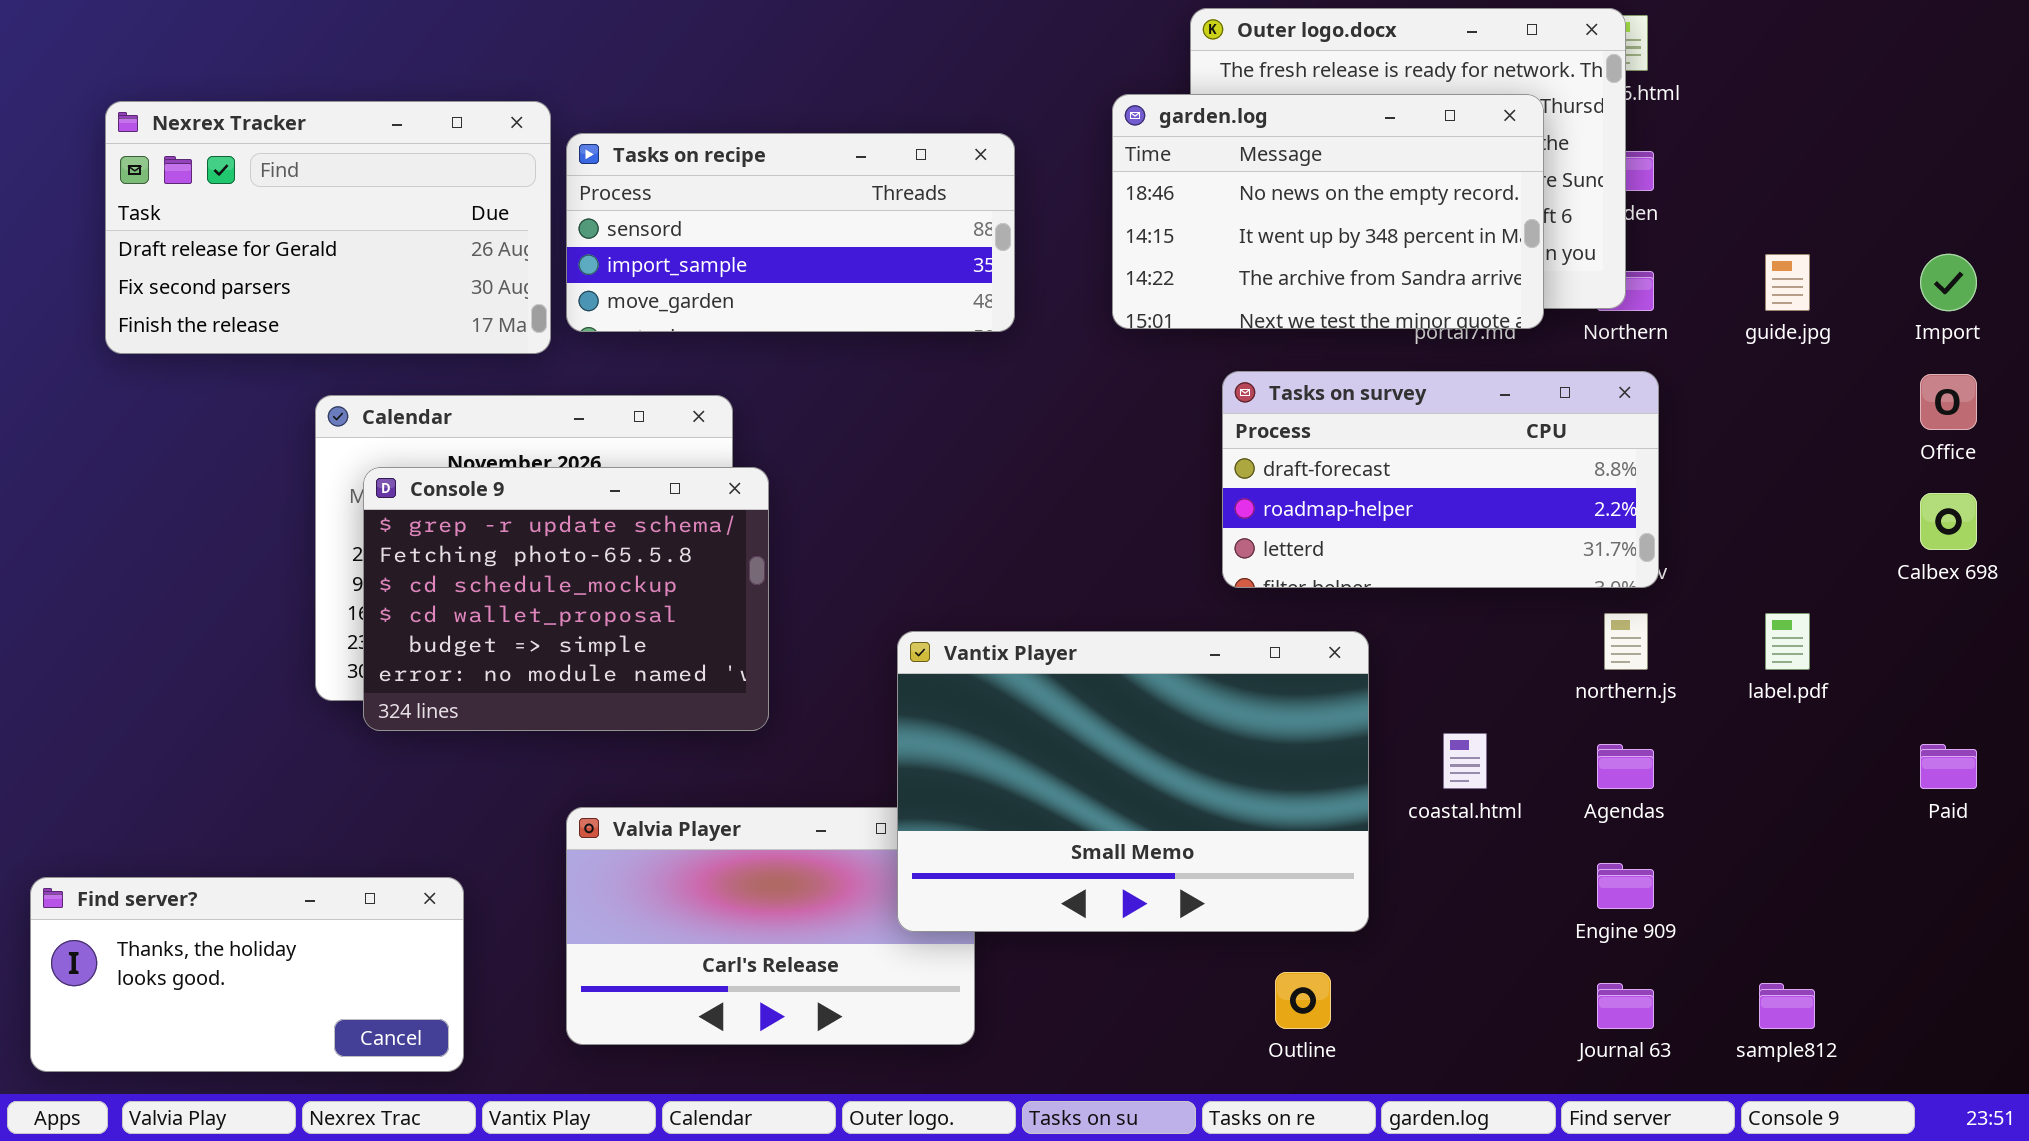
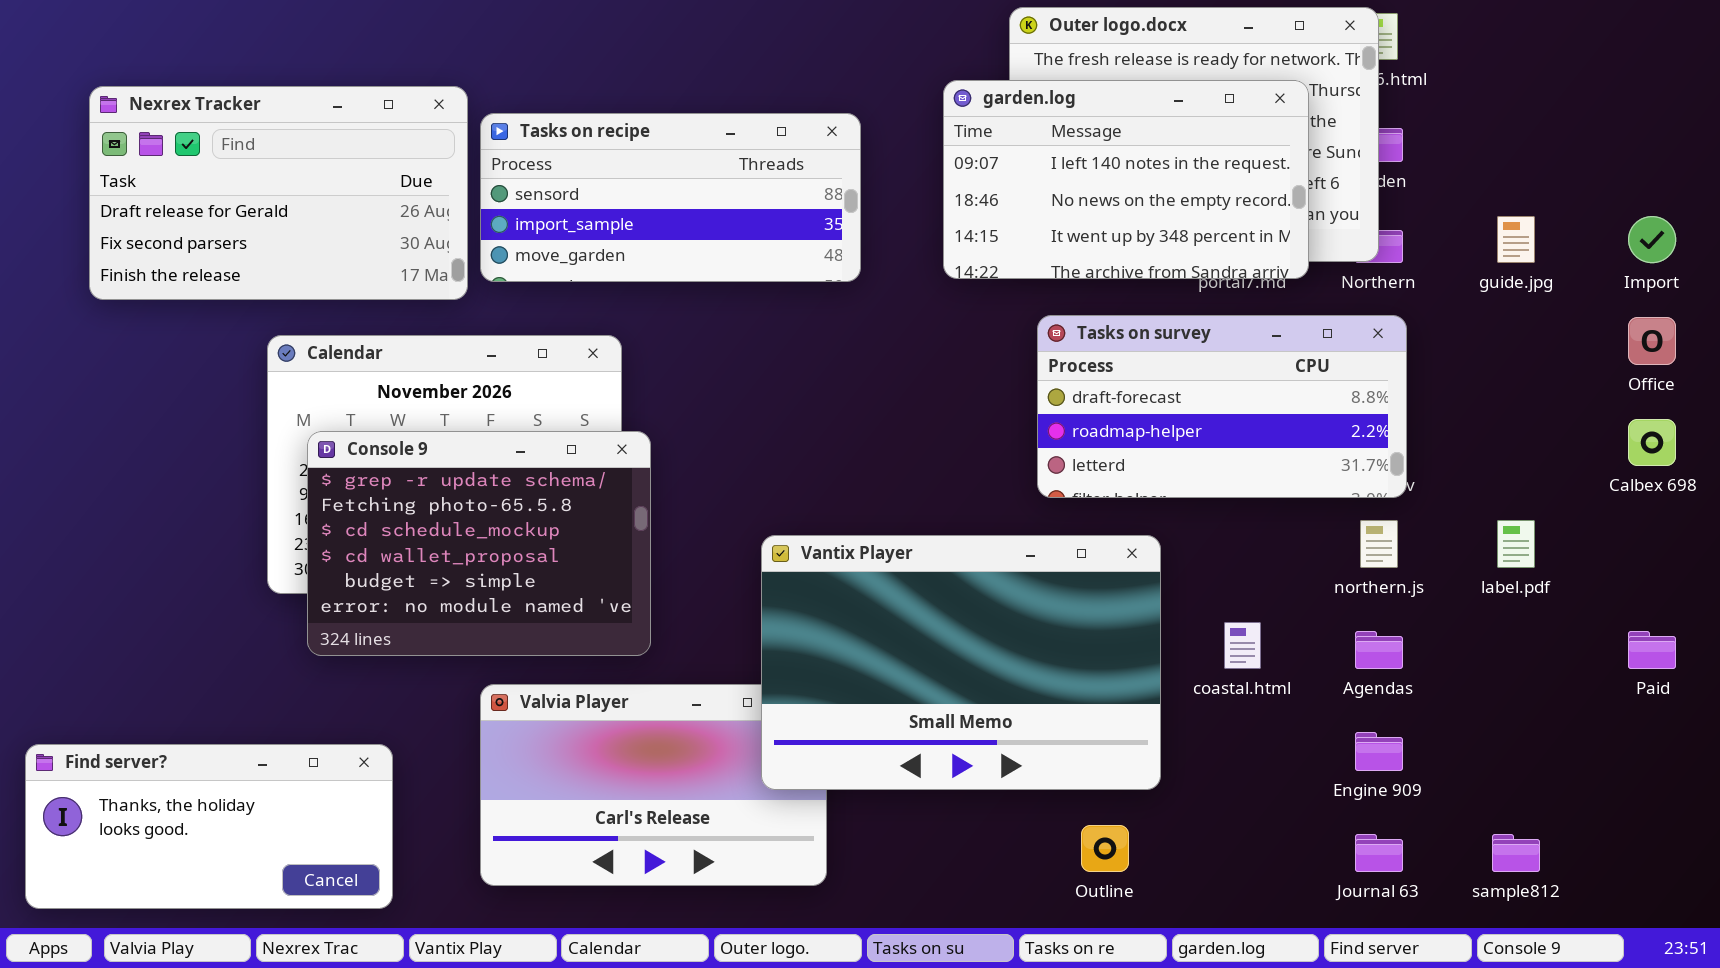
garden.log: [1112,94,1544,329] -> [943,80,1309,279], scrolled up 1 row
Console 9: [363,467,769,731] -> [307,431,651,656], moved

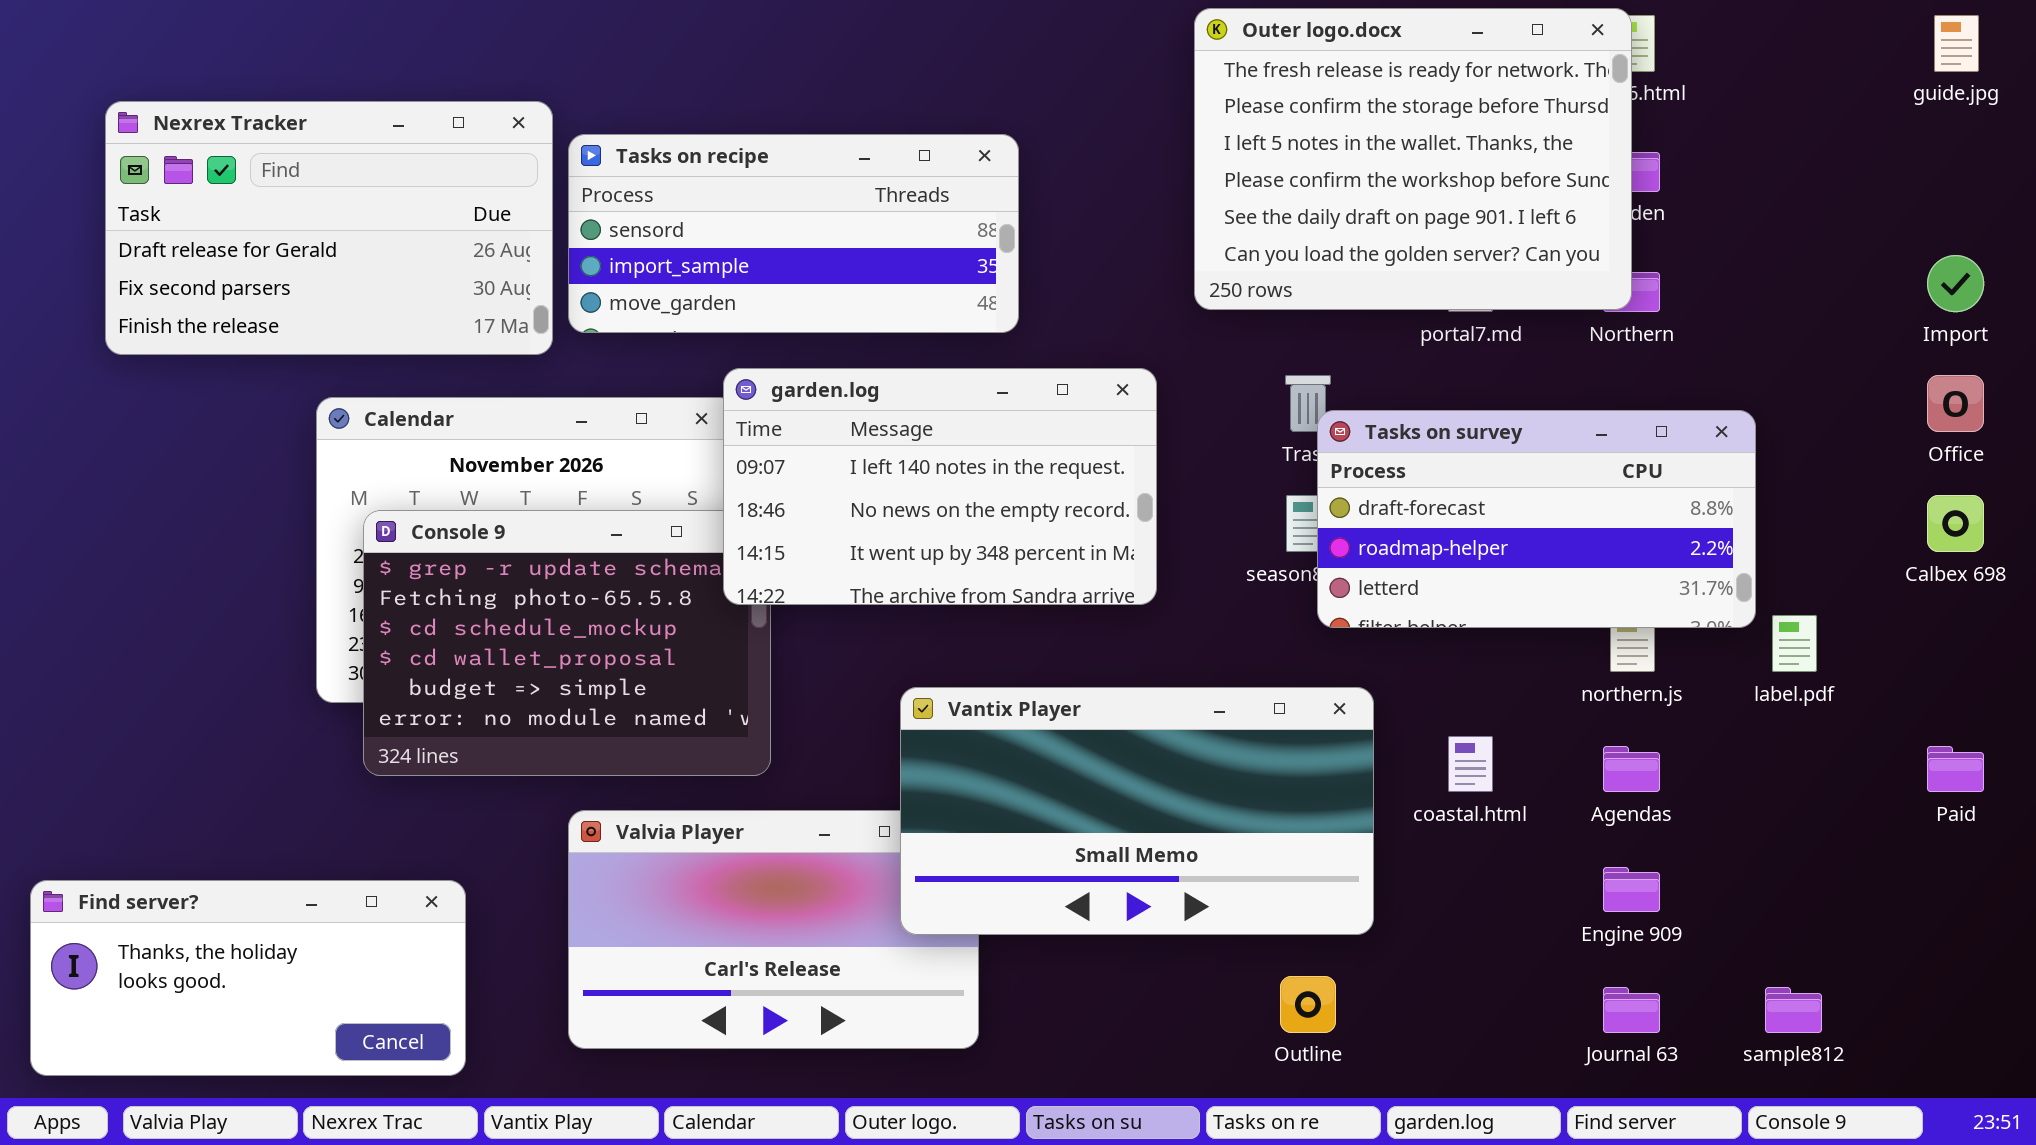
garden.log: [943,80,1309,279] -> [723,368,1157,605], moved
guide.jpg: [1497,216,1535,263] -> [1934,15,1979,72], moved
Tasks on survey: [1037,315,1407,498] -> [1317,410,1756,628], moved
Vantix Player: [761,535,1161,790] -> [900,687,1374,935], resized

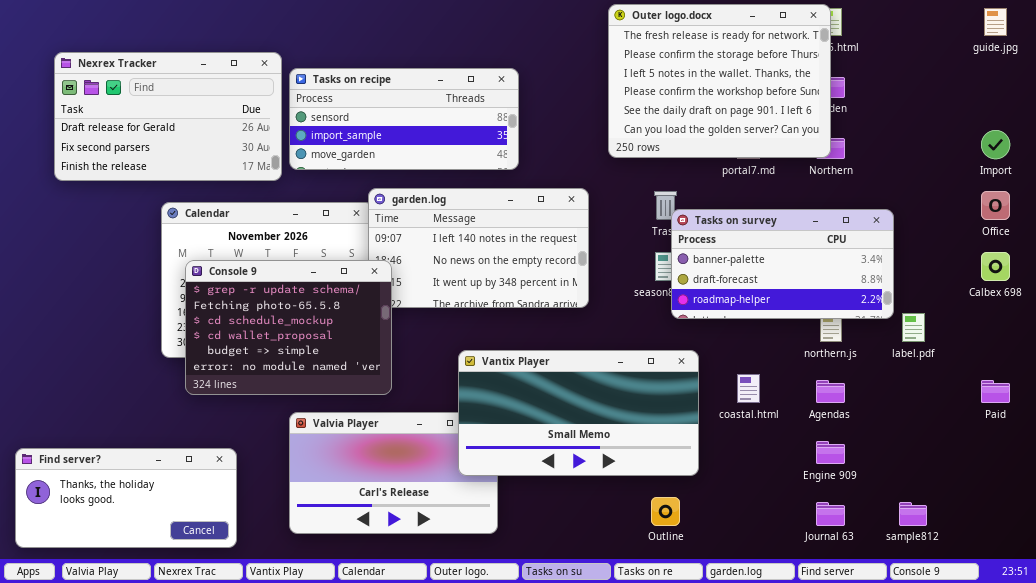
Tasks on survey: [1317,410,1756,628] -> [671,209,894,319], scrolled up 1 row
Console 9: [363,510,771,776] -> [185,260,392,395], raised

